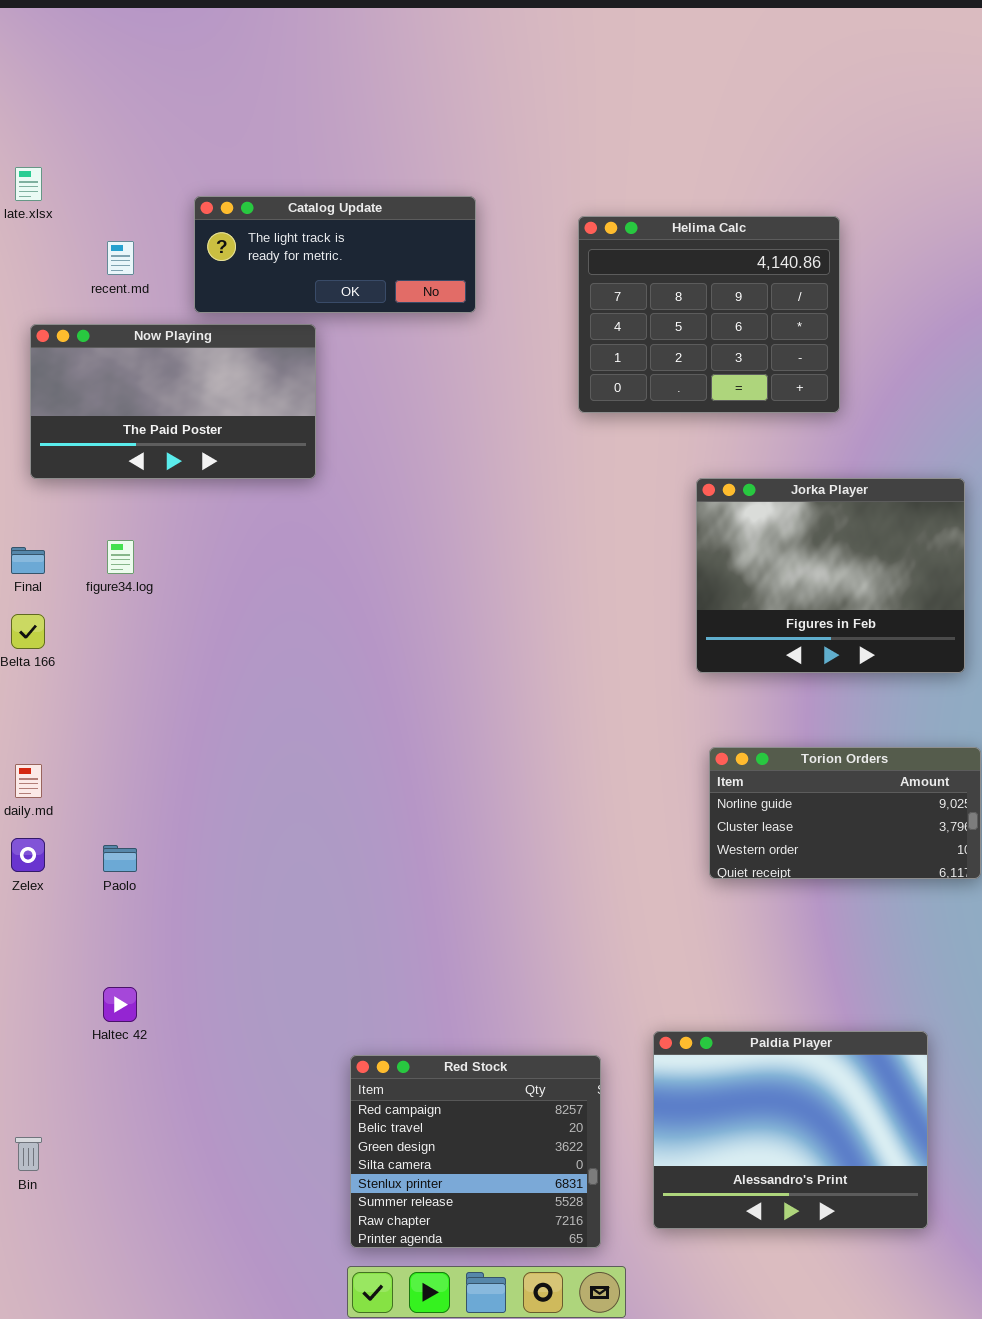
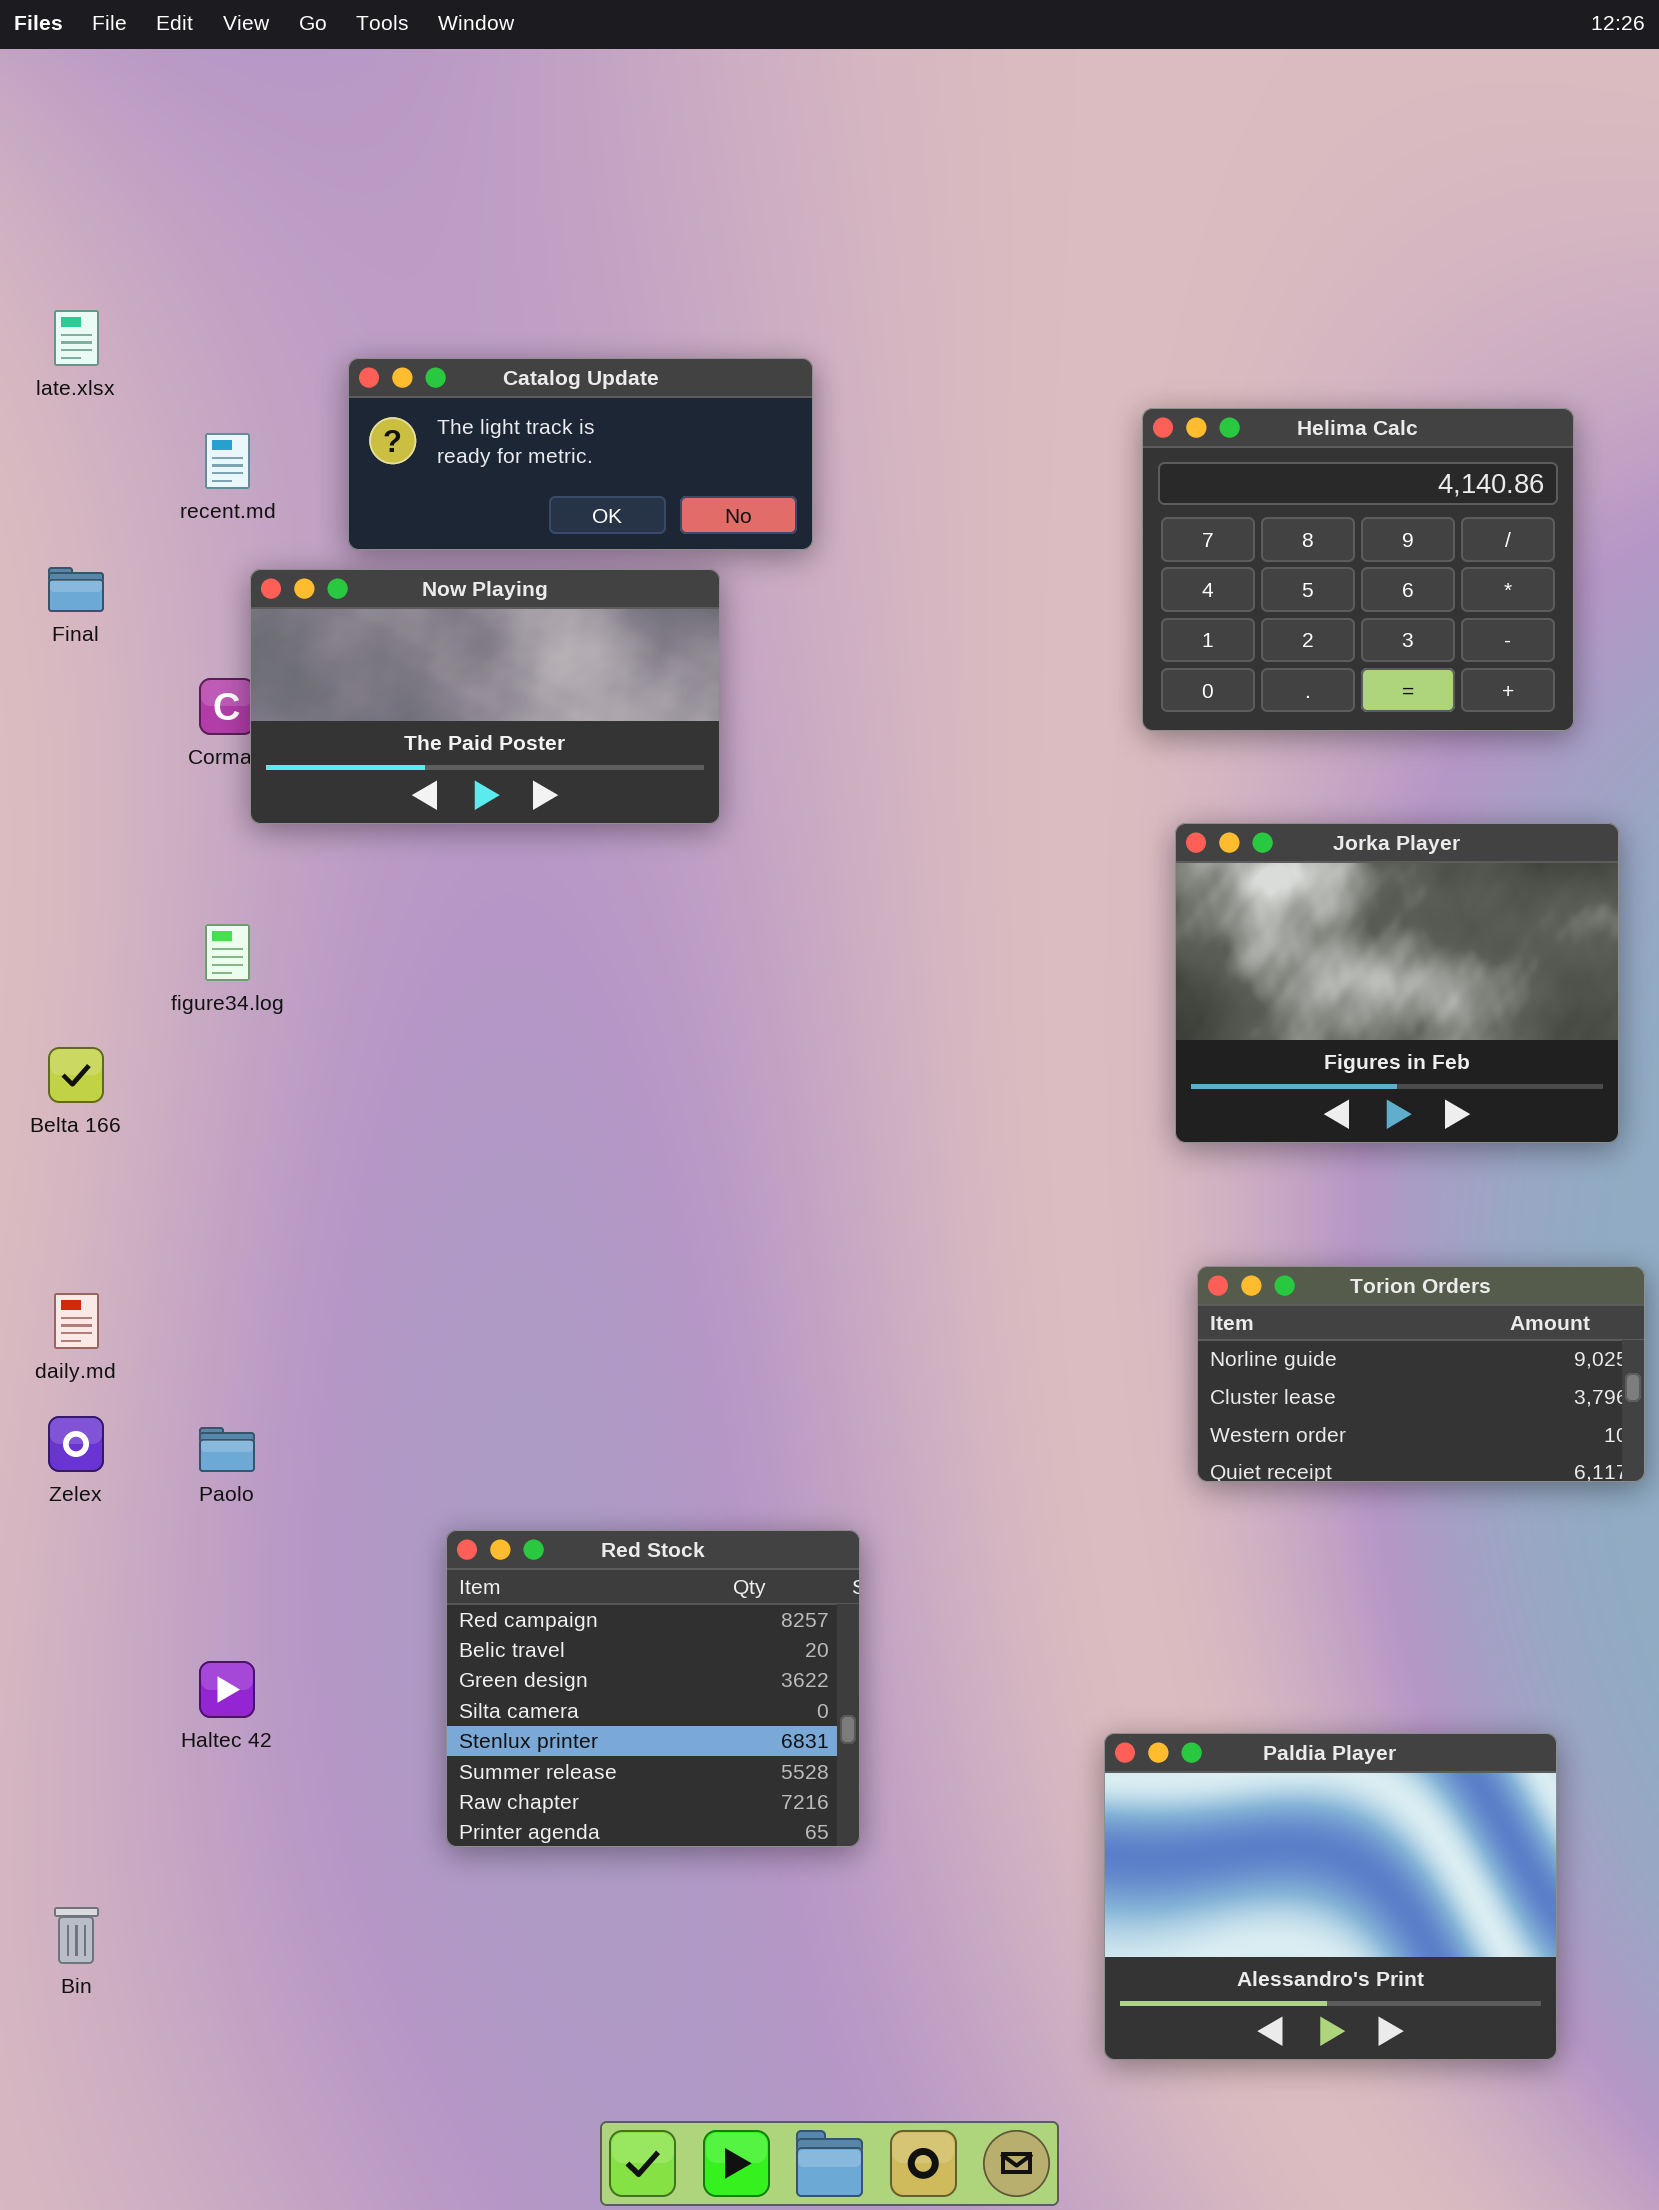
Helima Calc: [578,216,840,413] -> [1142,408,1574,731], moved
Now Playing: [30,324,316,479] -> [250,569,720,824], moved
Final: [11,547,45,574] -> [48,567,104,612], moved
Red Stock: [350,1055,601,1248] -> [446,1530,860,1847], moved

